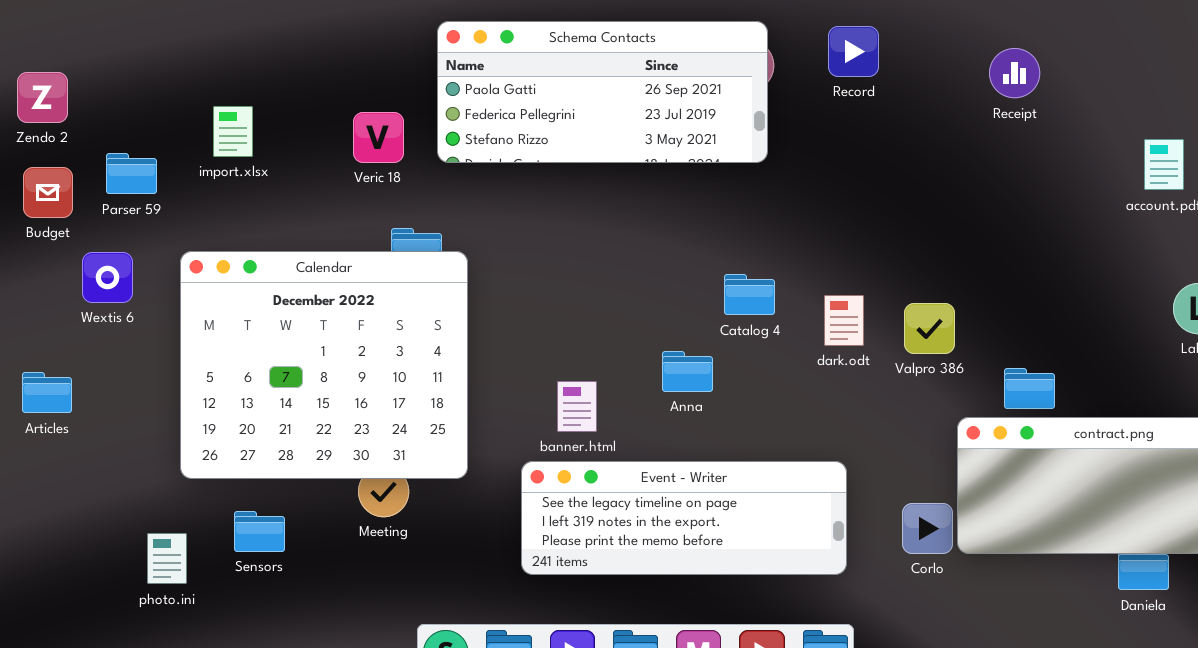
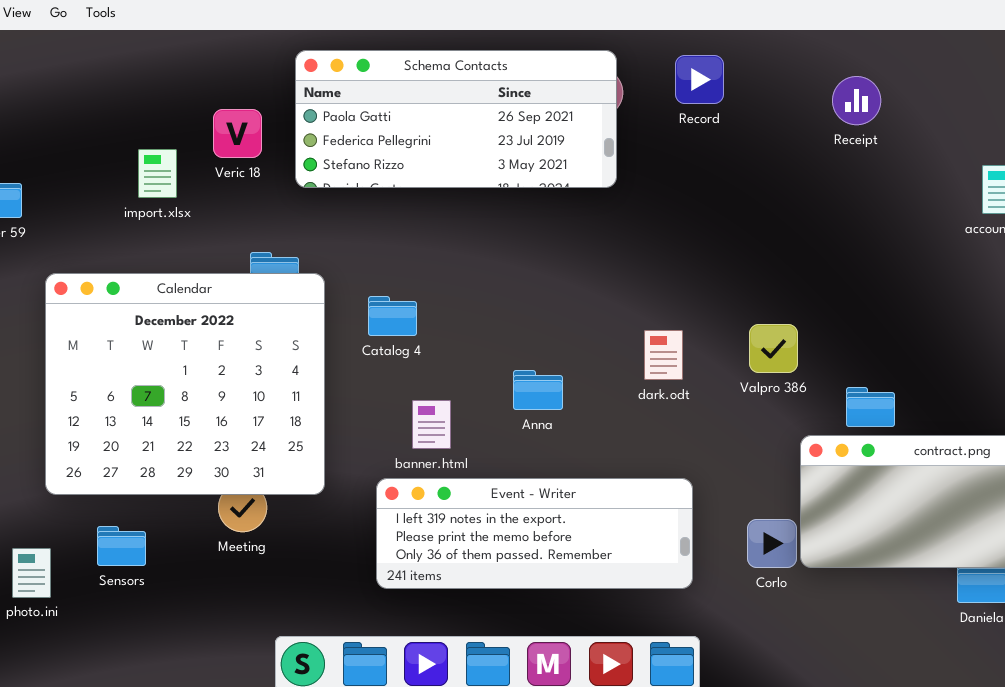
import.xlsx: [213,106,253,157] -> [138,149,177,198], moved
Veric 18: [353,112,404,163] -> [213,109,262,158], moved
Catalog 4: [724,274,775,315] -> [368,296,417,336], moved
dark.odt: [824,295,864,346] -> [644,330,683,380], moved
Event - Writer: [521,461,847,575] -> [376,478,693,589], scrolled down 1 row

